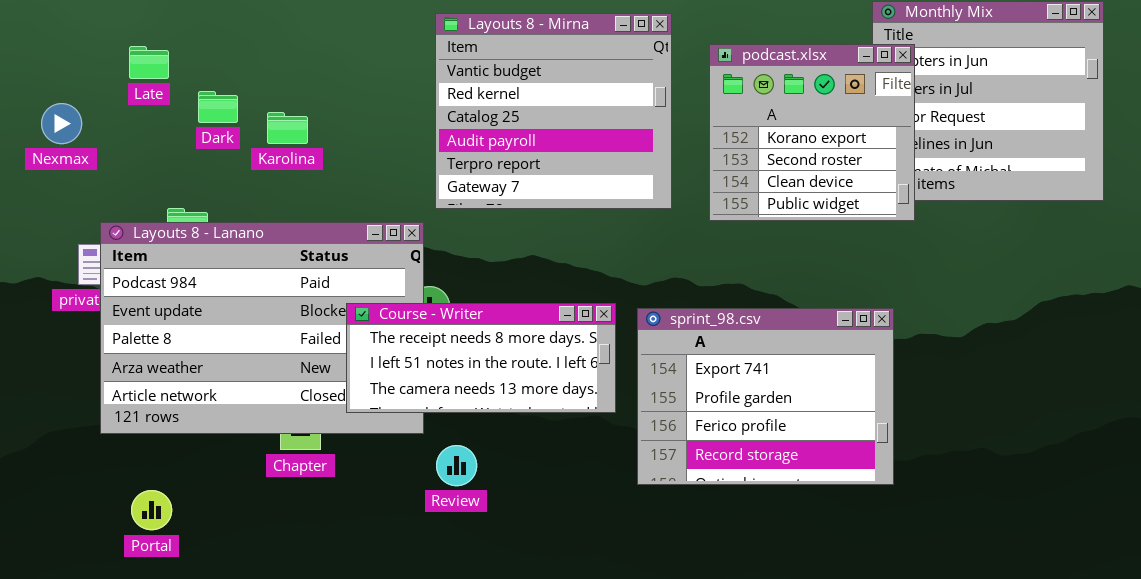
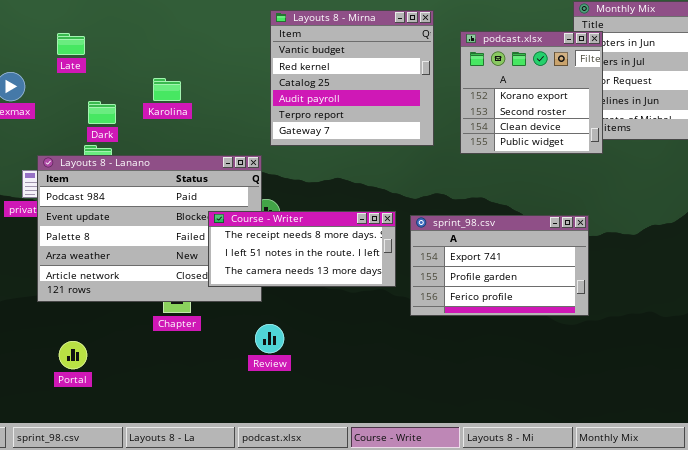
Dark: [198,91,238,123] -> [88,101,116,124], moved
sprint_98.csv: [637,308,894,485] -> [410,215,589,316], resized
Review: [436,445,477,486] -> [255,324,284,353], moved

